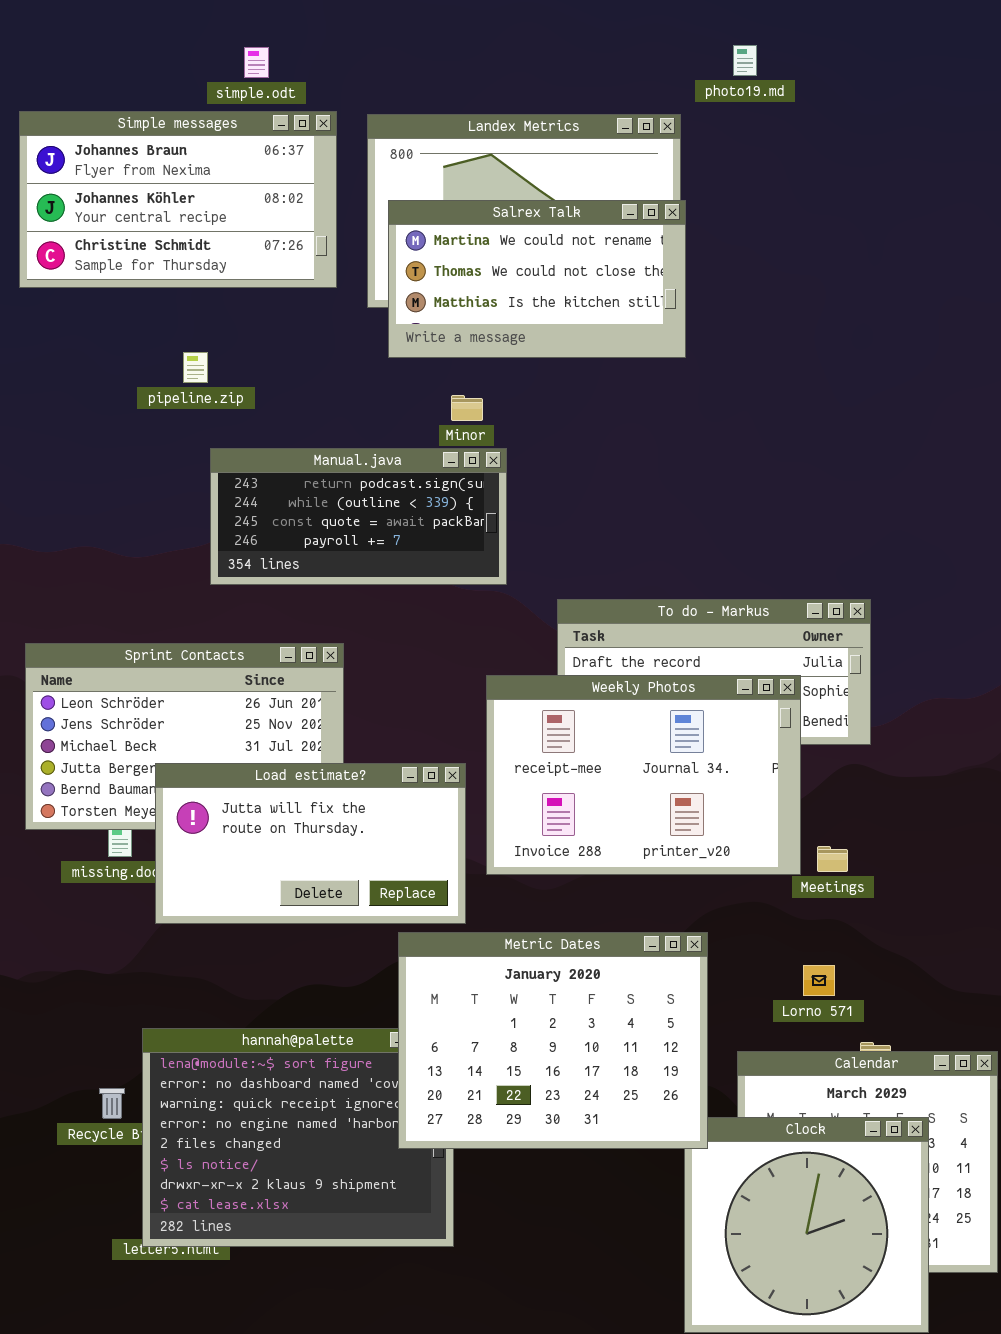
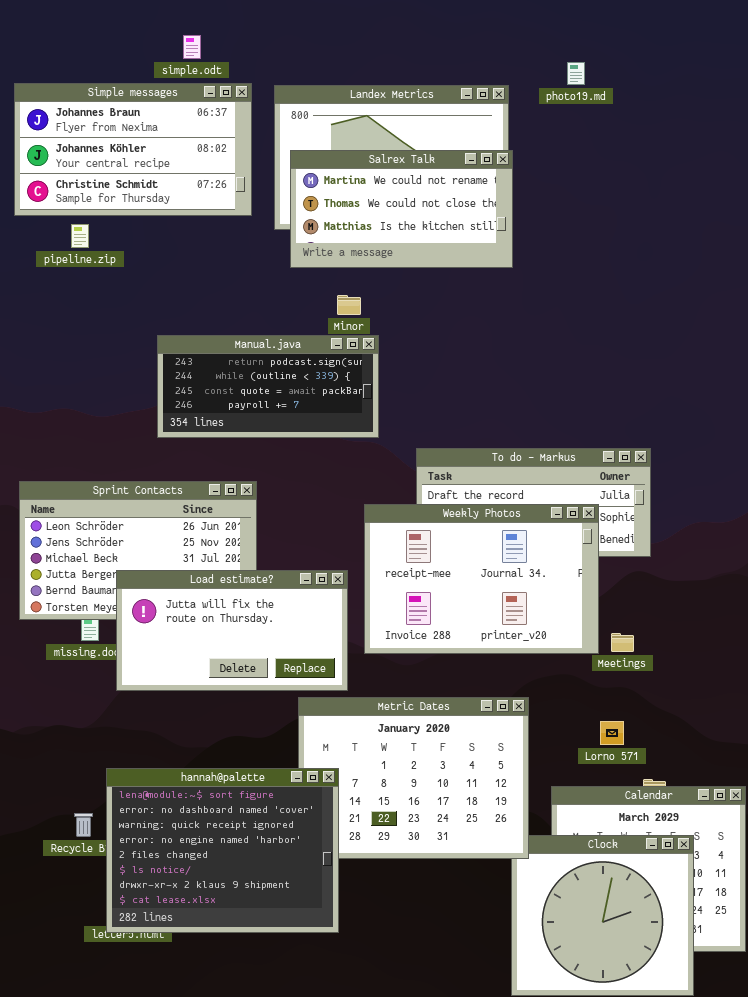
photo19.md: [733,45,757,76] -> [567,62,585,85], moved
pipeline.zip: [183,352,208,383] -> [71,224,89,248], moved
hannah@palette: [142,1028,454,1247] -> [106,768,339,933], raised

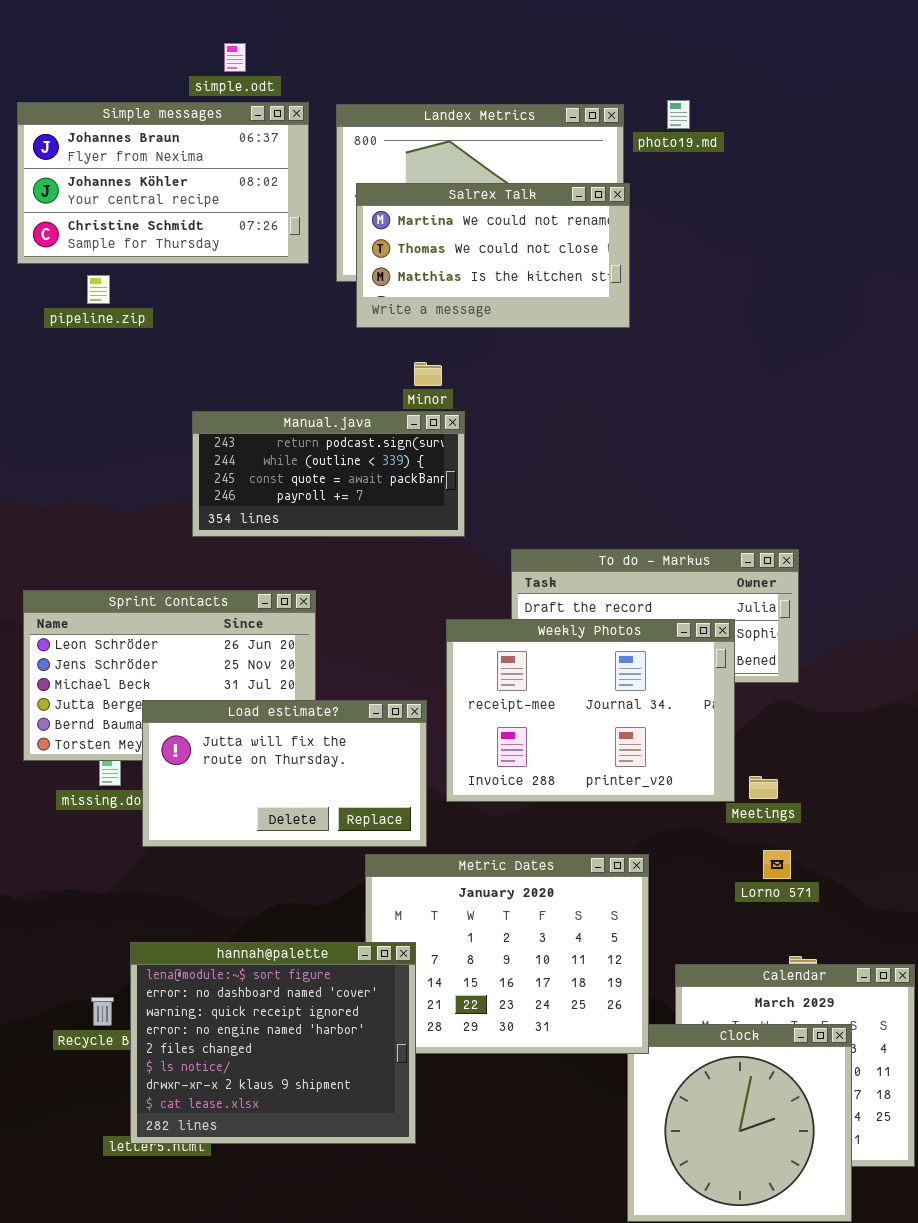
photo19.md: [567,62,585,85] -> [667,100,690,129], moved
Lorno 571: [600,721,624,745] -> [763,850,791,879], moved

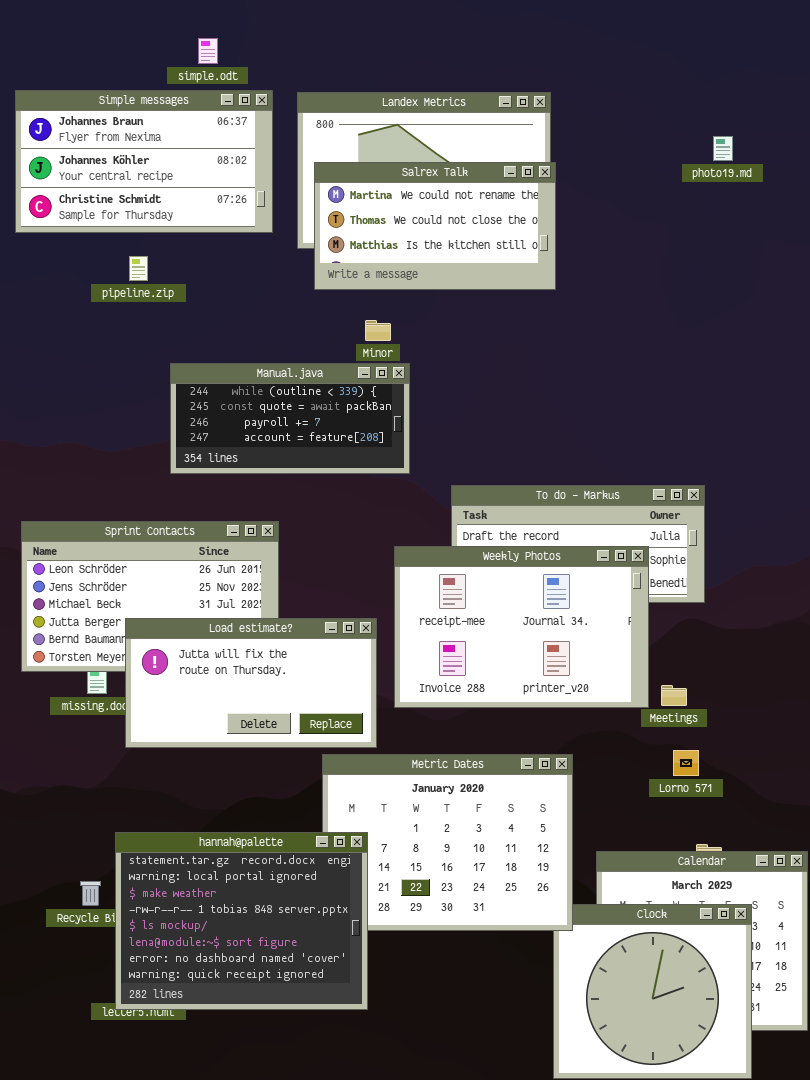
photo19.md: [667,100,690,129] -> [713,136,733,161], moved
pipeline.zip: [87,275,110,304] -> [129,256,148,281], moved
Manual.java: [192,411,465,537] -> [170,363,410,474], scrolled down 1 row
hannah@palette: [130,942,416,1144] -> [115,832,368,1010], scrolled up 5 rows

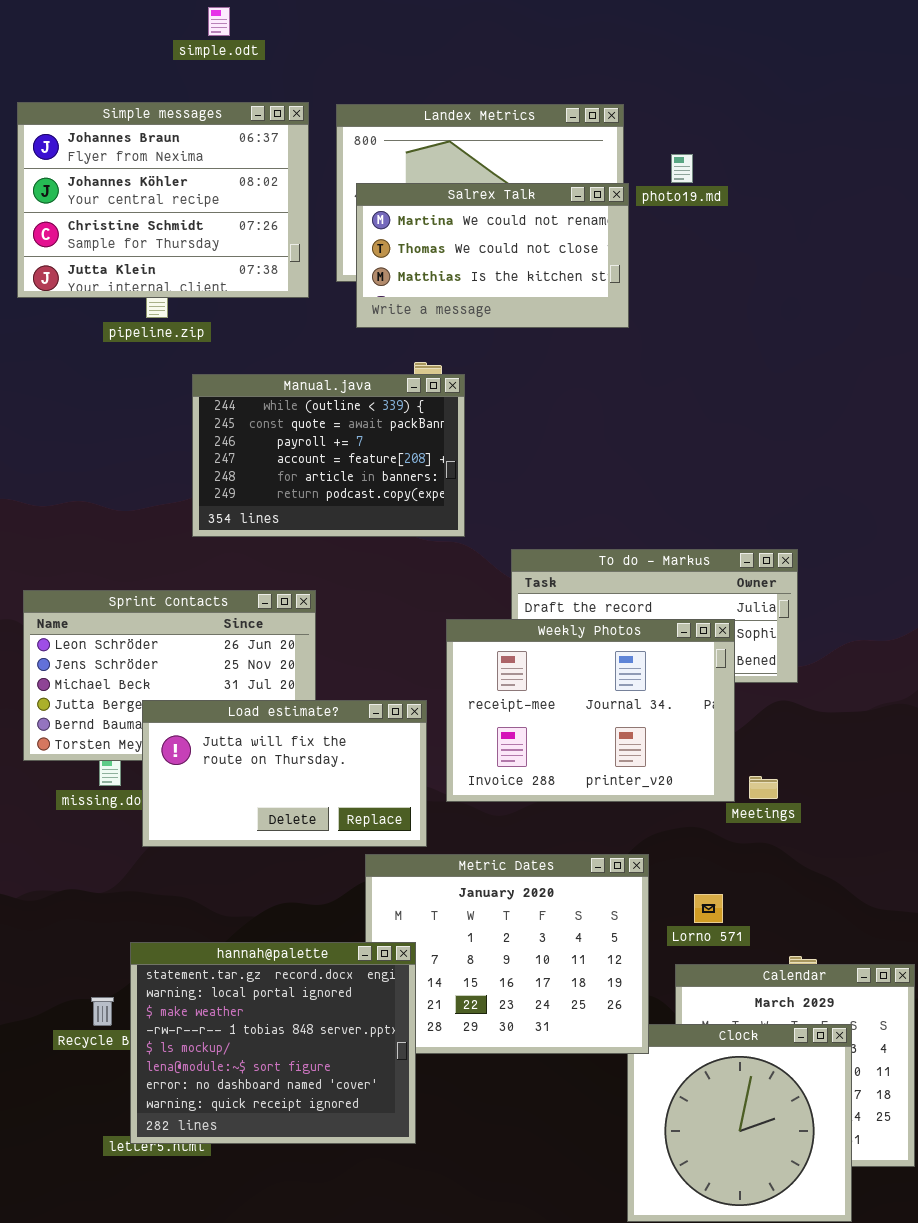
simple.odt: [198,38,218,64] -> [208,7,230,36], moved
Simple messages: [15,90,273,233] -> [17,102,309,298], resized
photo19.md: [713,136,733,161] -> [671,154,693,183], moved
Manual.java: [170,363,410,474] -> [192,374,465,537], resized
Lorno 571: [673,750,699,776] -> [694,894,723,923], moved

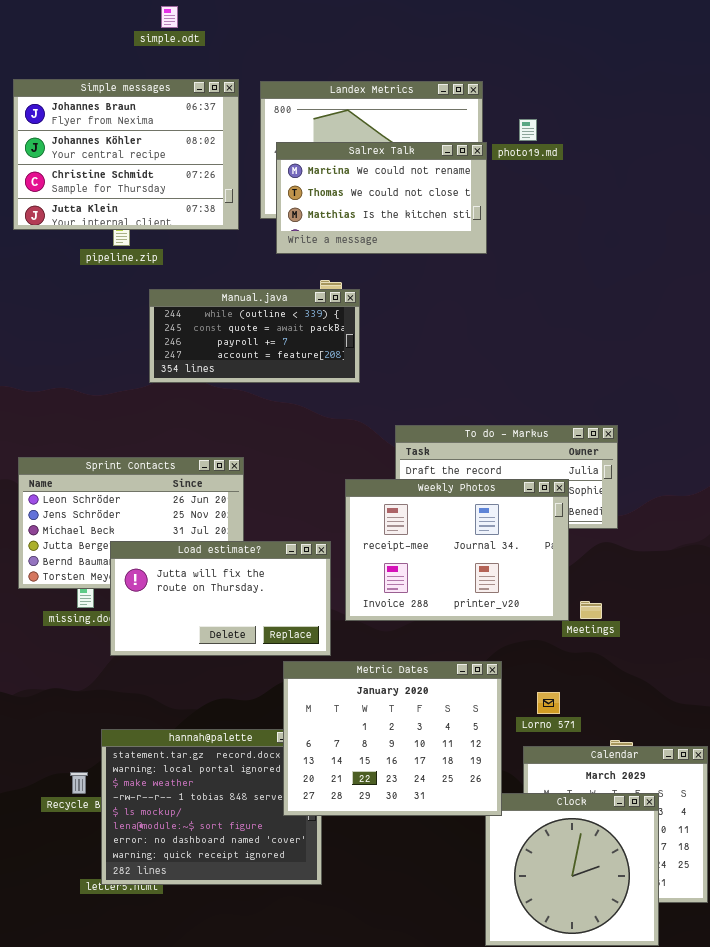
Manual.java: [192,374,465,537] -> [149,289,360,383], resized
Metric Dates: [365,854,649,1054] -> [283,661,502,816], raised

